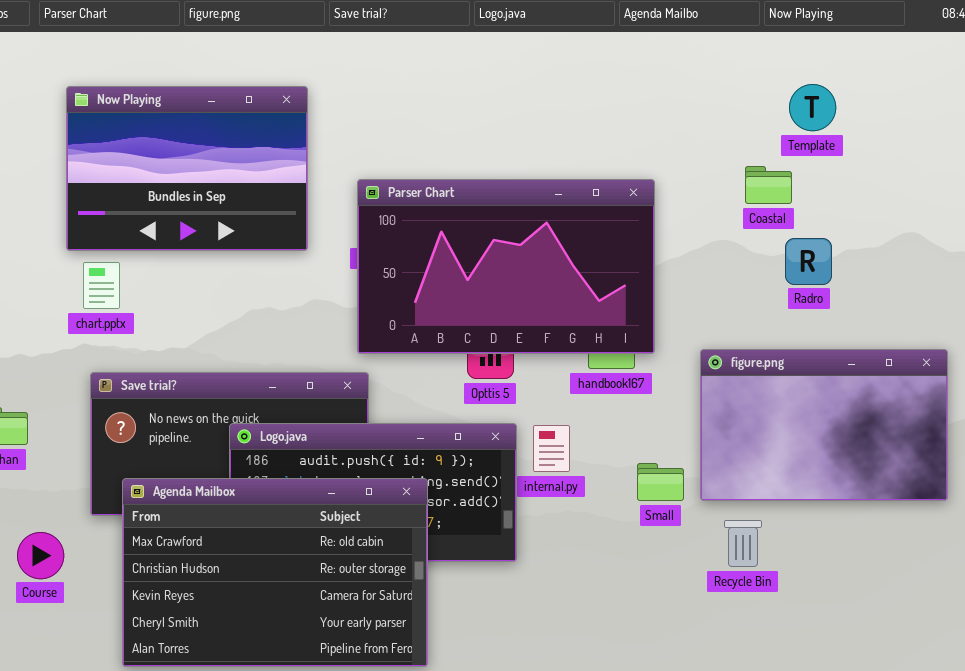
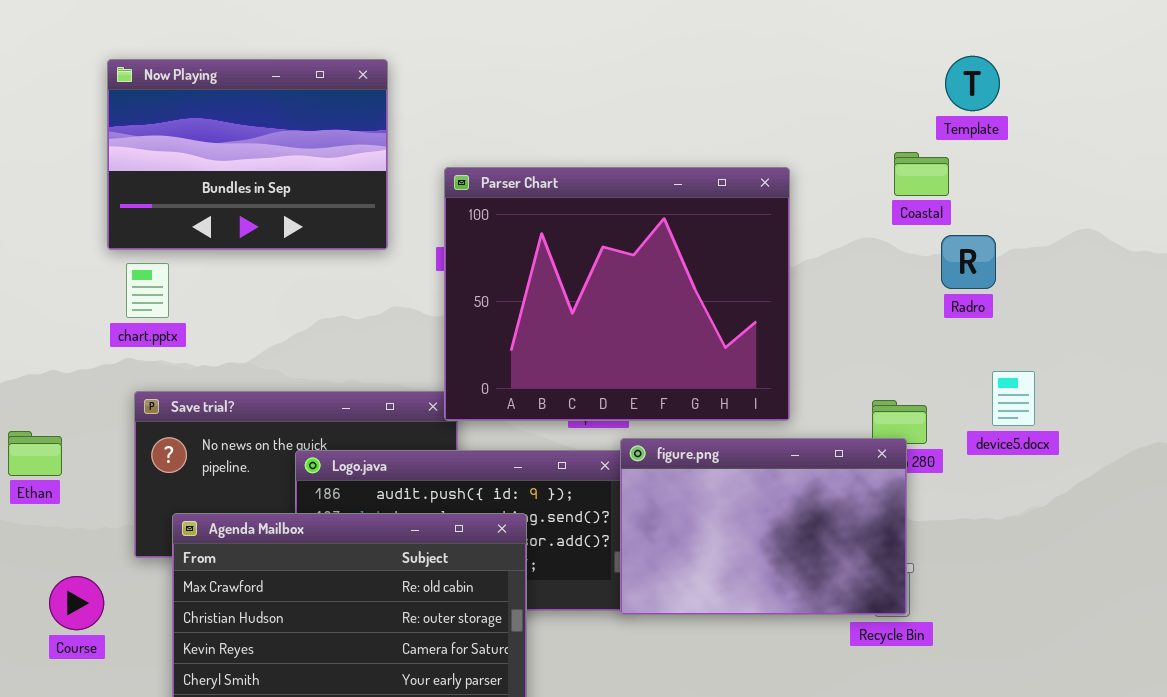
Parser Chart: [357,179,655,354] -> [444,167,790,421], resized
figure.png: [700,349,948,501] -> [620,438,907,615], moved

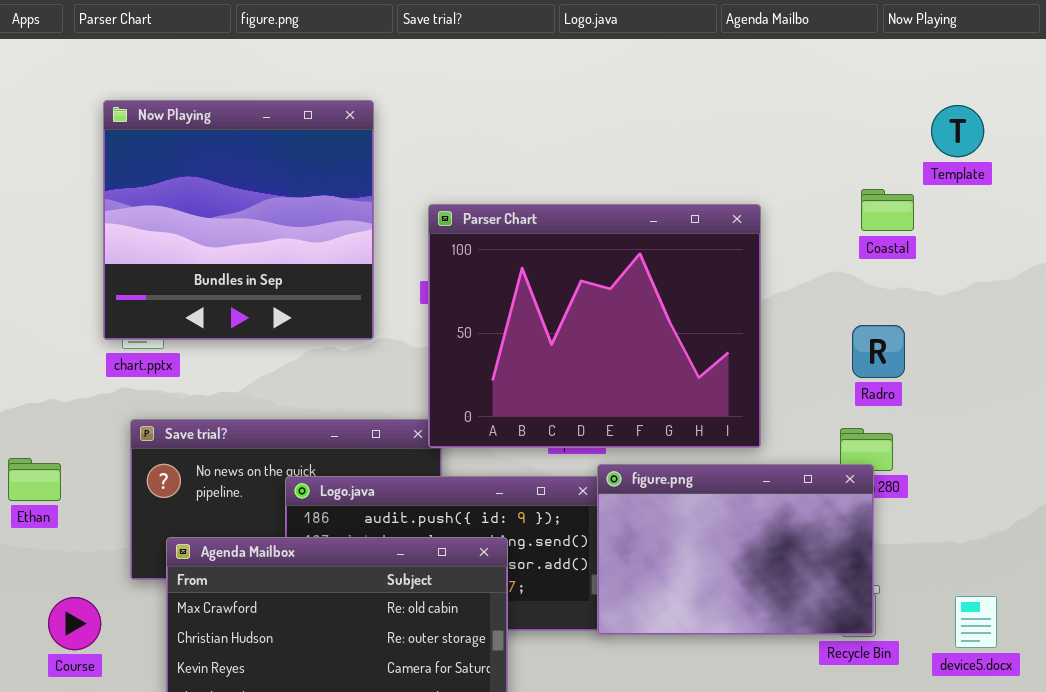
Template: [945,56,1000,111] -> [931,105,984,157], moved
Now Playing: [107,59,388,250] -> [103,100,374,340], resized
Radro: [941,235,996,289] -> [852,325,905,378], moved
device5.docx: [992,371,1035,426] -> [955,596,997,648], moved

